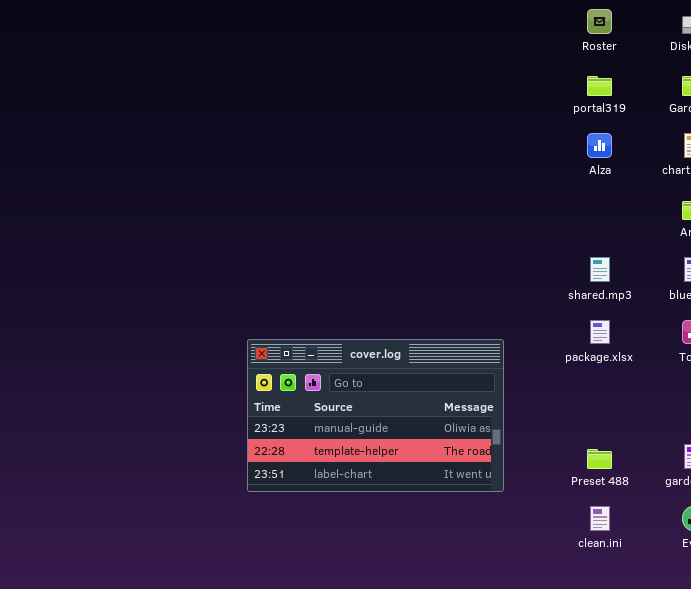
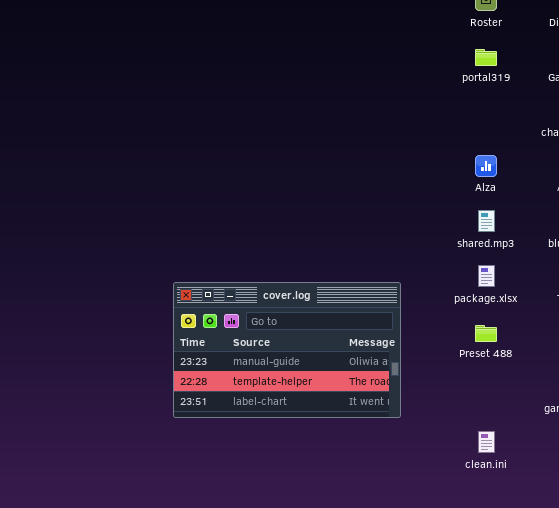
Alza: [587,133,612,158] -> [475,155,497,177], moved
Preset 488: [587,449,612,469] -> [475,325,497,342], moved

